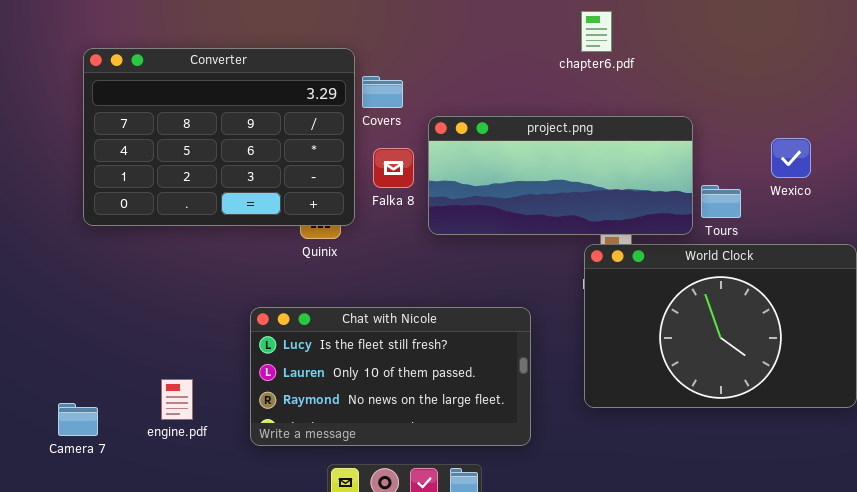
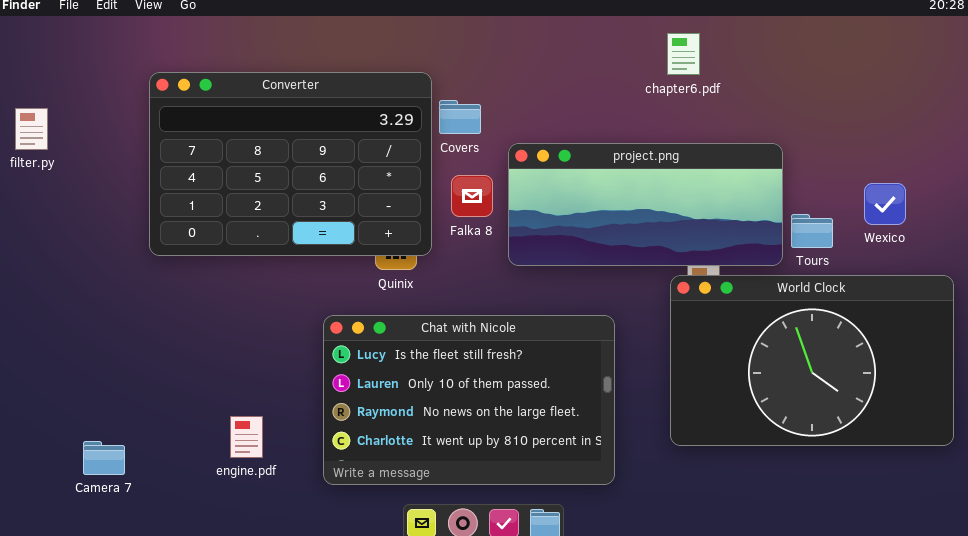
Wexico: [771,138,811,178] -> [864,183,906,225], moved
Chat with Nicole: [250,307,531,446] -> [323,315,615,485], resized
Camera 7: [58,403,98,436] -> [83,441,125,475], moved

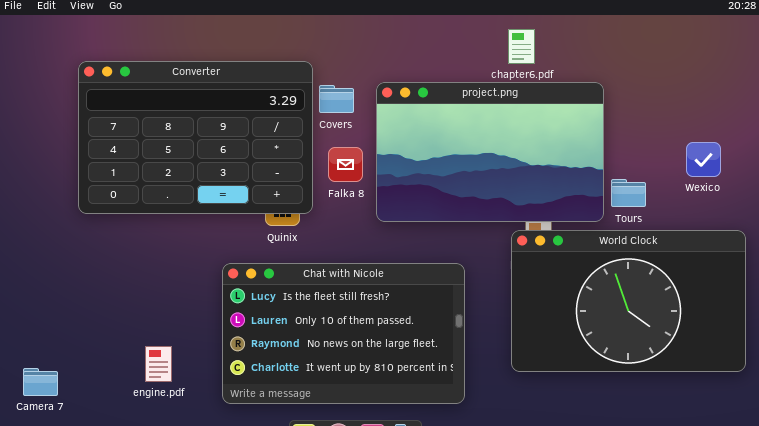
project.png: [508,143,783,266] -> [376,82,604,222], resized
Wexico: [864,183,906,225] -> [686,142,721,177], moved

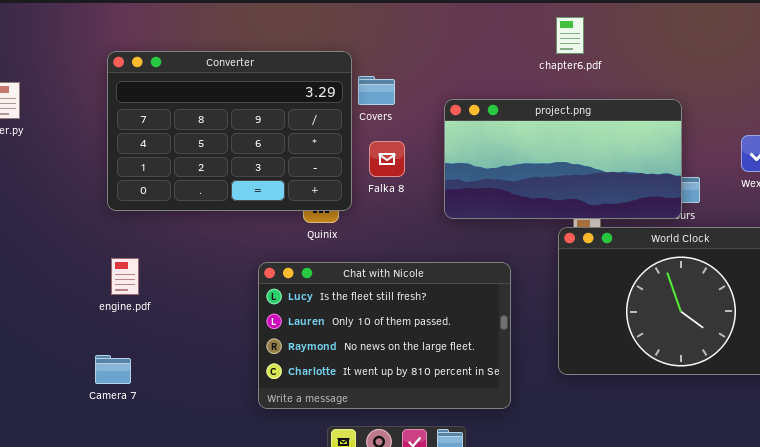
project.png: [376,82,604,222] -> [444,99,682,219], moved, resized
engine.pdf: [145,346,172,382] -> [111,258,139,295], moved
Camera 7: [23,368,58,396] -> [95,355,131,384], moved

